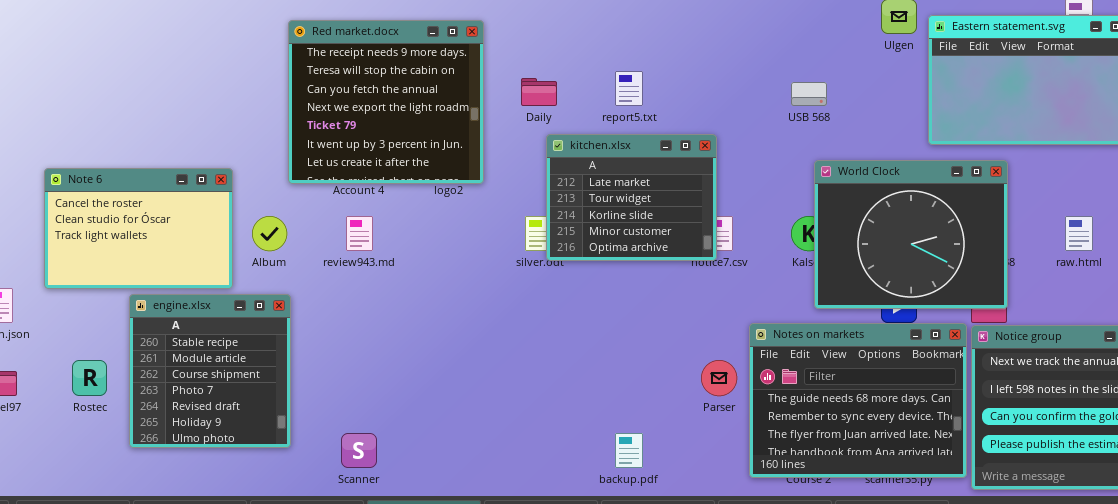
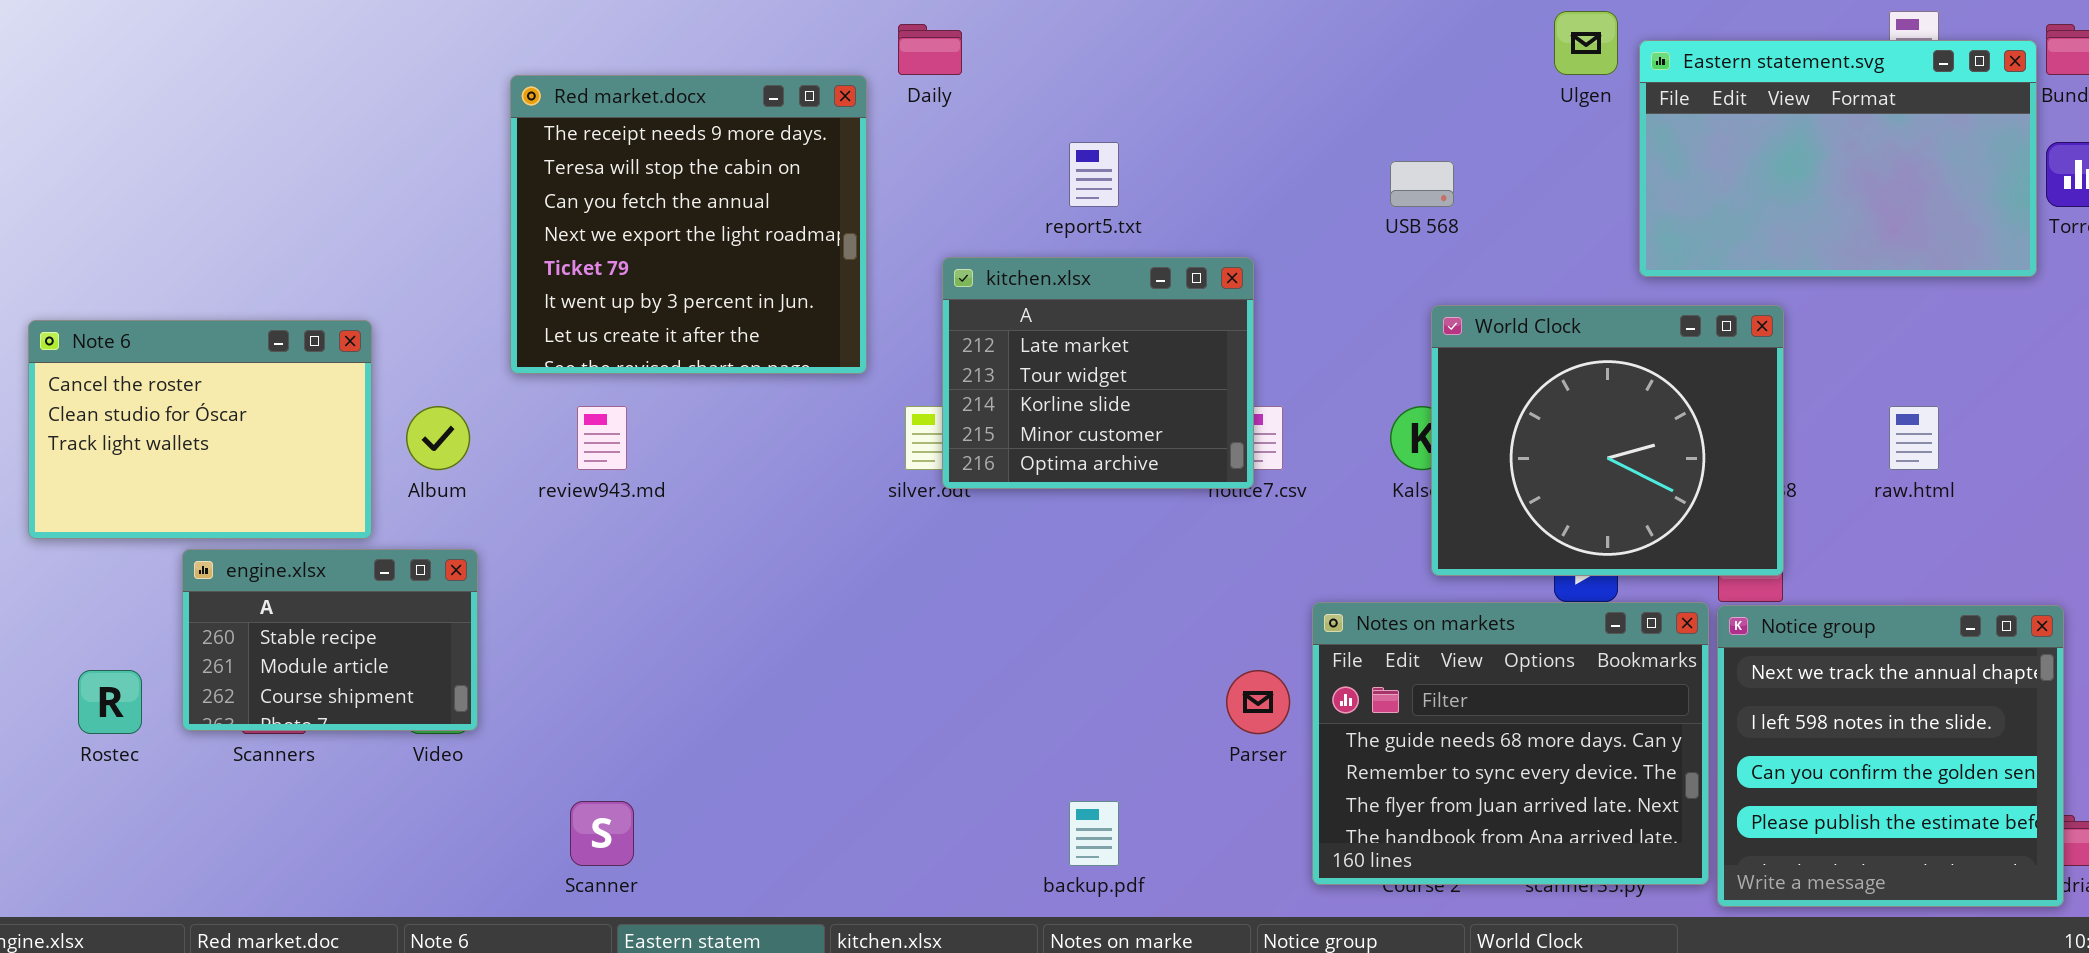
Red market.docx: [288,20,484,184] -> [510,75,867,374], moved
Daily: [521,78,557,106] -> [898,24,962,75], moved
engine.xlsx: [129,294,291,448] -> [182,549,478,731], resized

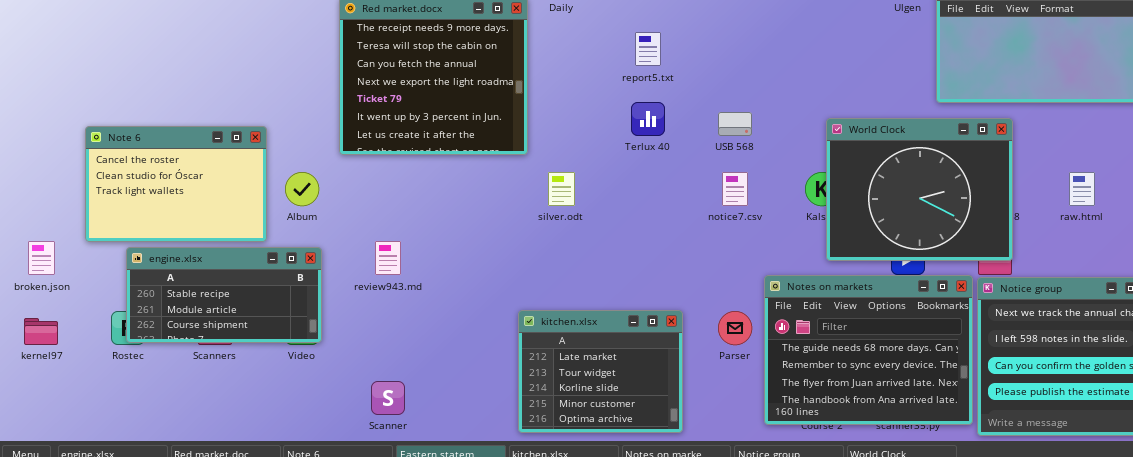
USB 568: [1390,161,1454,207] -> [718,112,752,136], moved
kitchen.xlsx: [942,257,1254,489] -> [518,310,683,433], moved
review943.md: [577,406,627,470] -> [375,241,401,275], moved
engine.xlsx: [182,549,478,731] -> [126,247,322,343], resized

